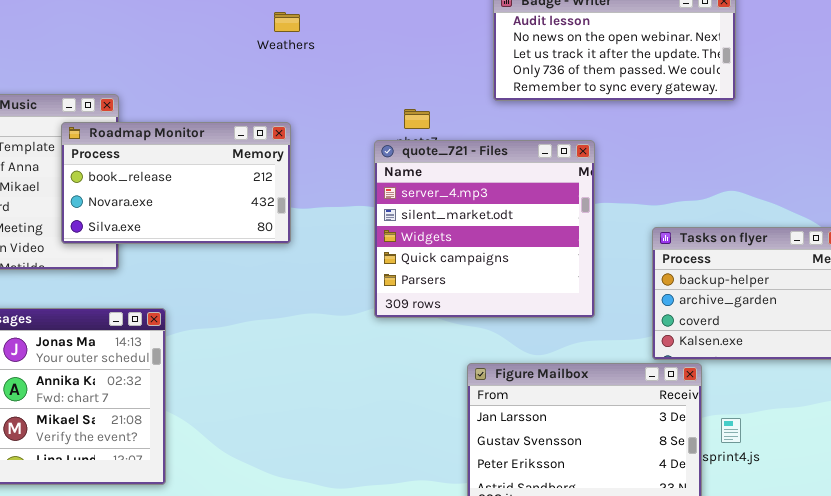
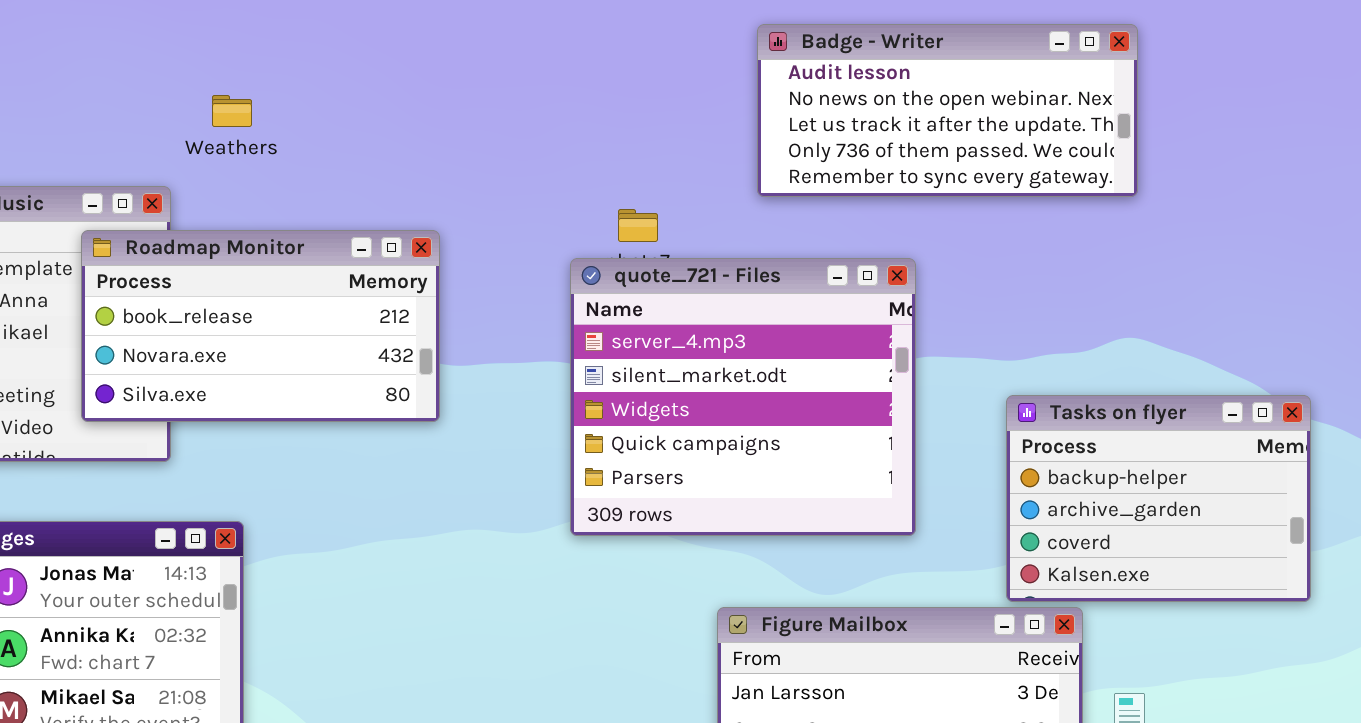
Weathers: [274,12,300,32] -> [212,95,252,127], moved

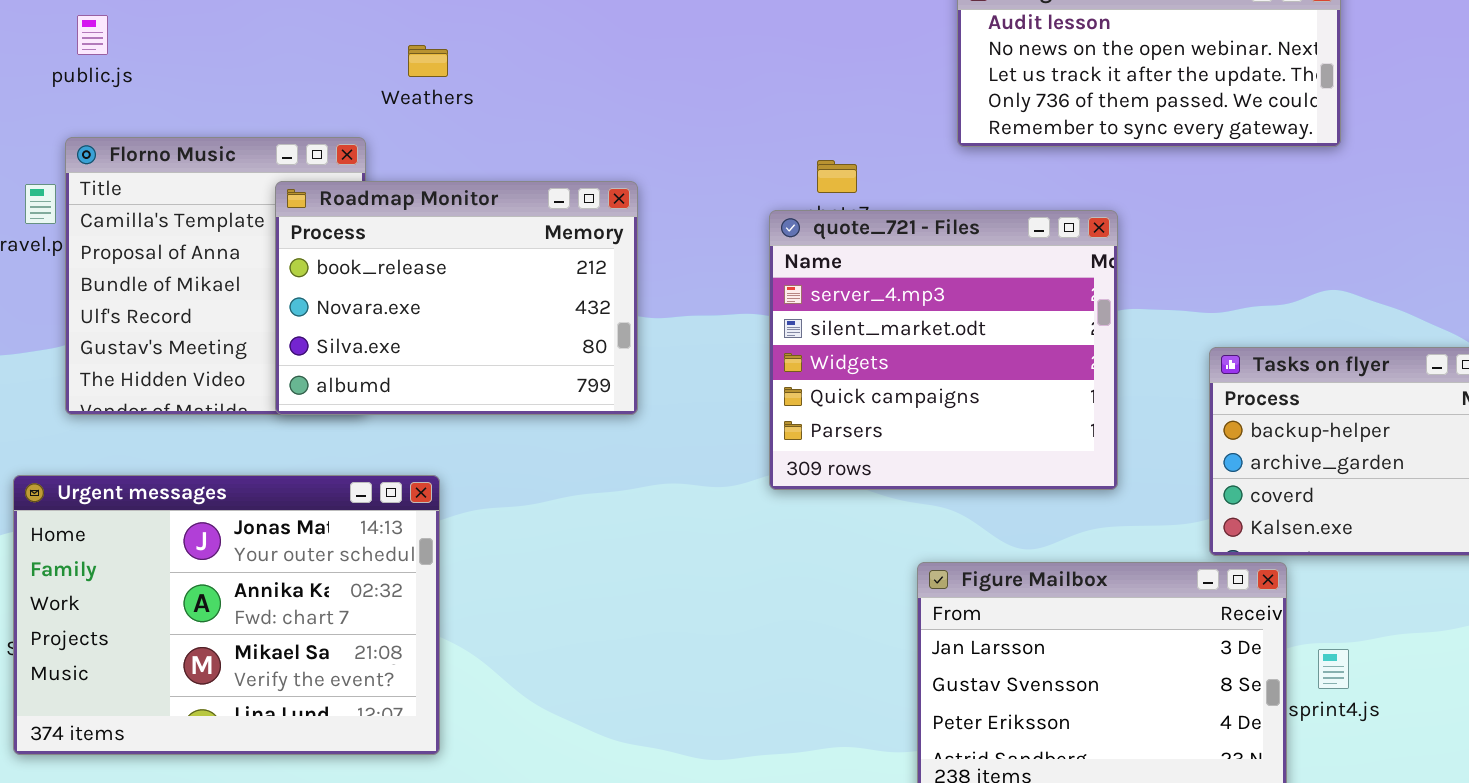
Roadmap Monitor: [81,230,440,422] -> [275,181,638,415], resized

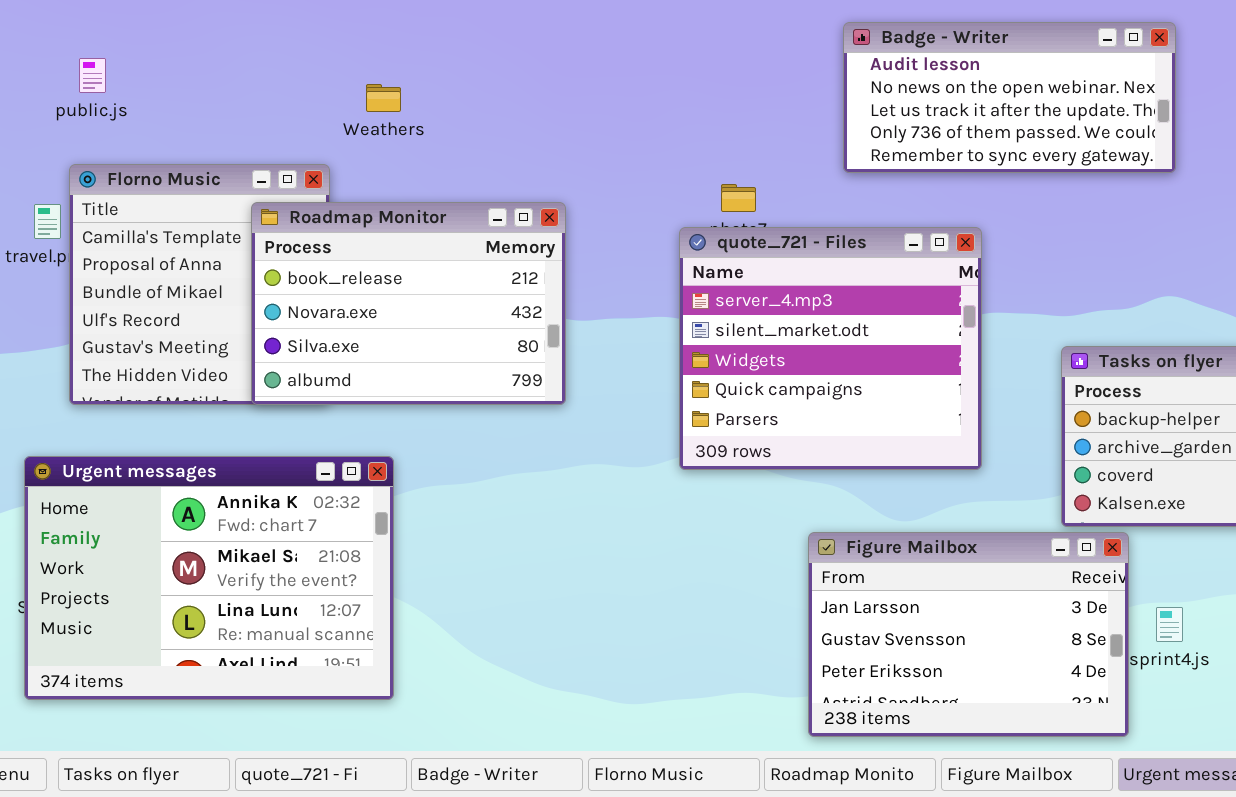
Urgent messages: [13,475,440,755] -> [24,456,394,700], scrolled down 1 row

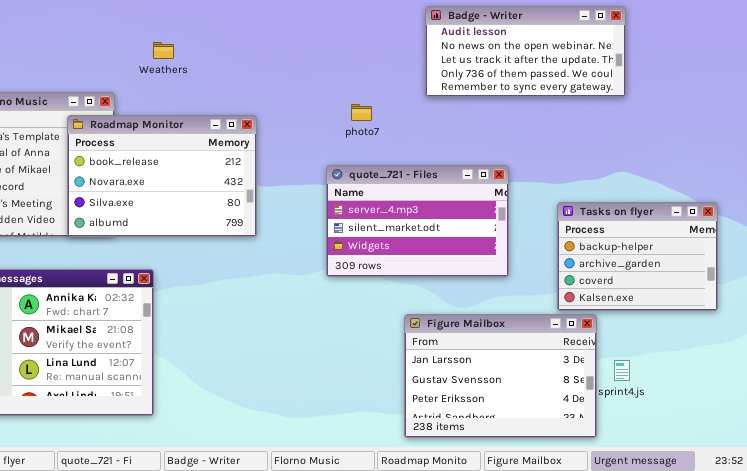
Weathers: [366,84,401,112] -> [153,42,174,59], moved
quote_721 - Files: [679,227,982,470] -> [326,165,509,277], resized

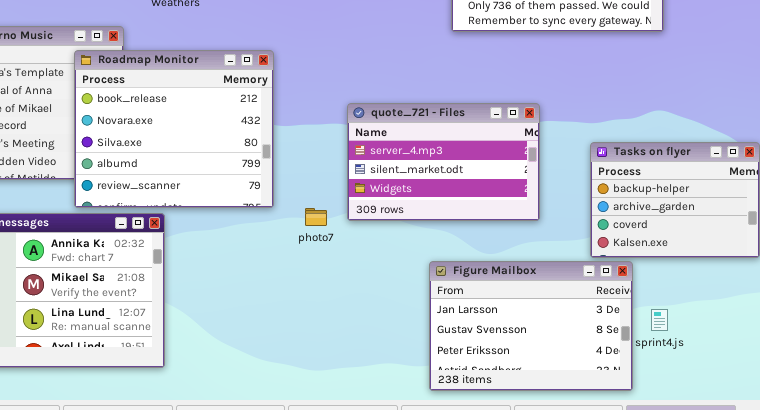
photo7: [351,104,372,121] -> [305,208,327,226], moved
Roadmap Monitor: [67,115,257,237] -> [74,50,274,208], resized

